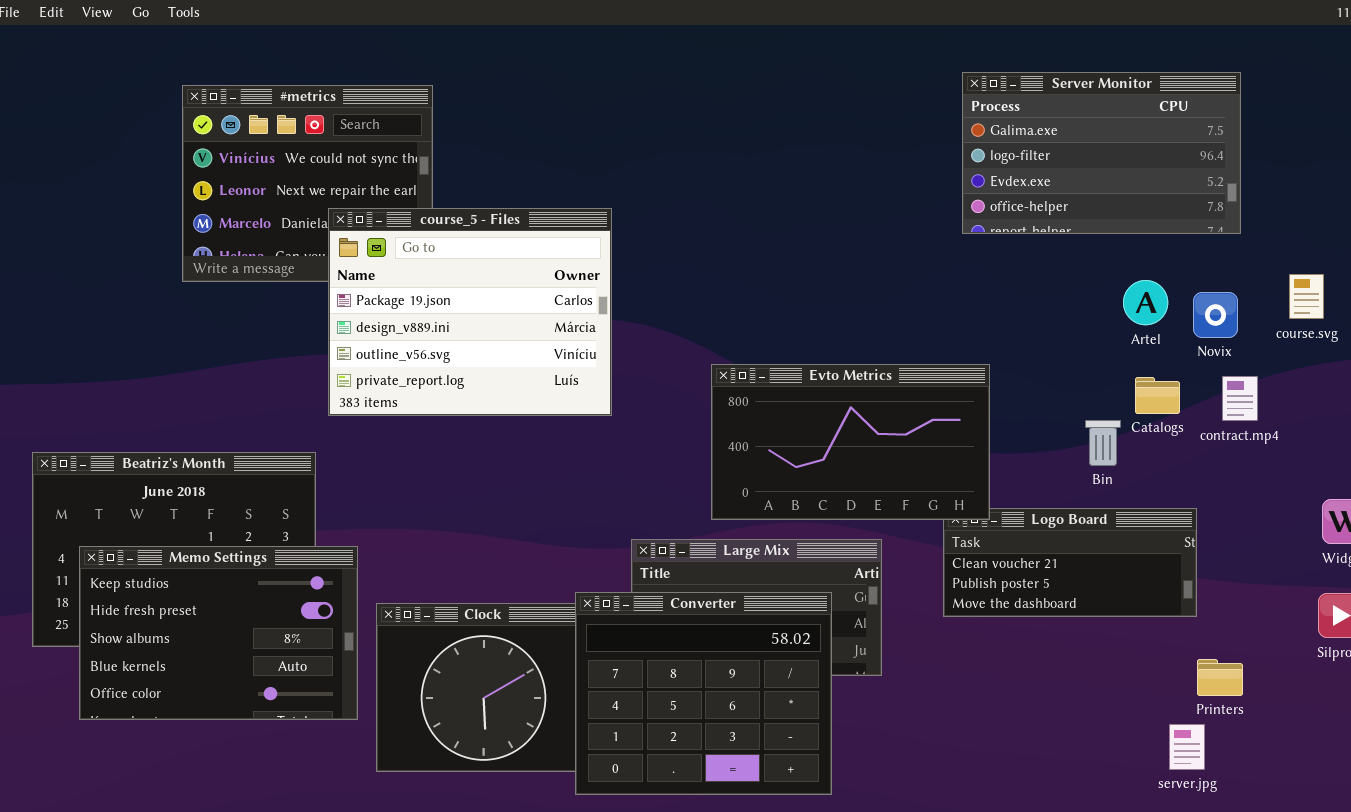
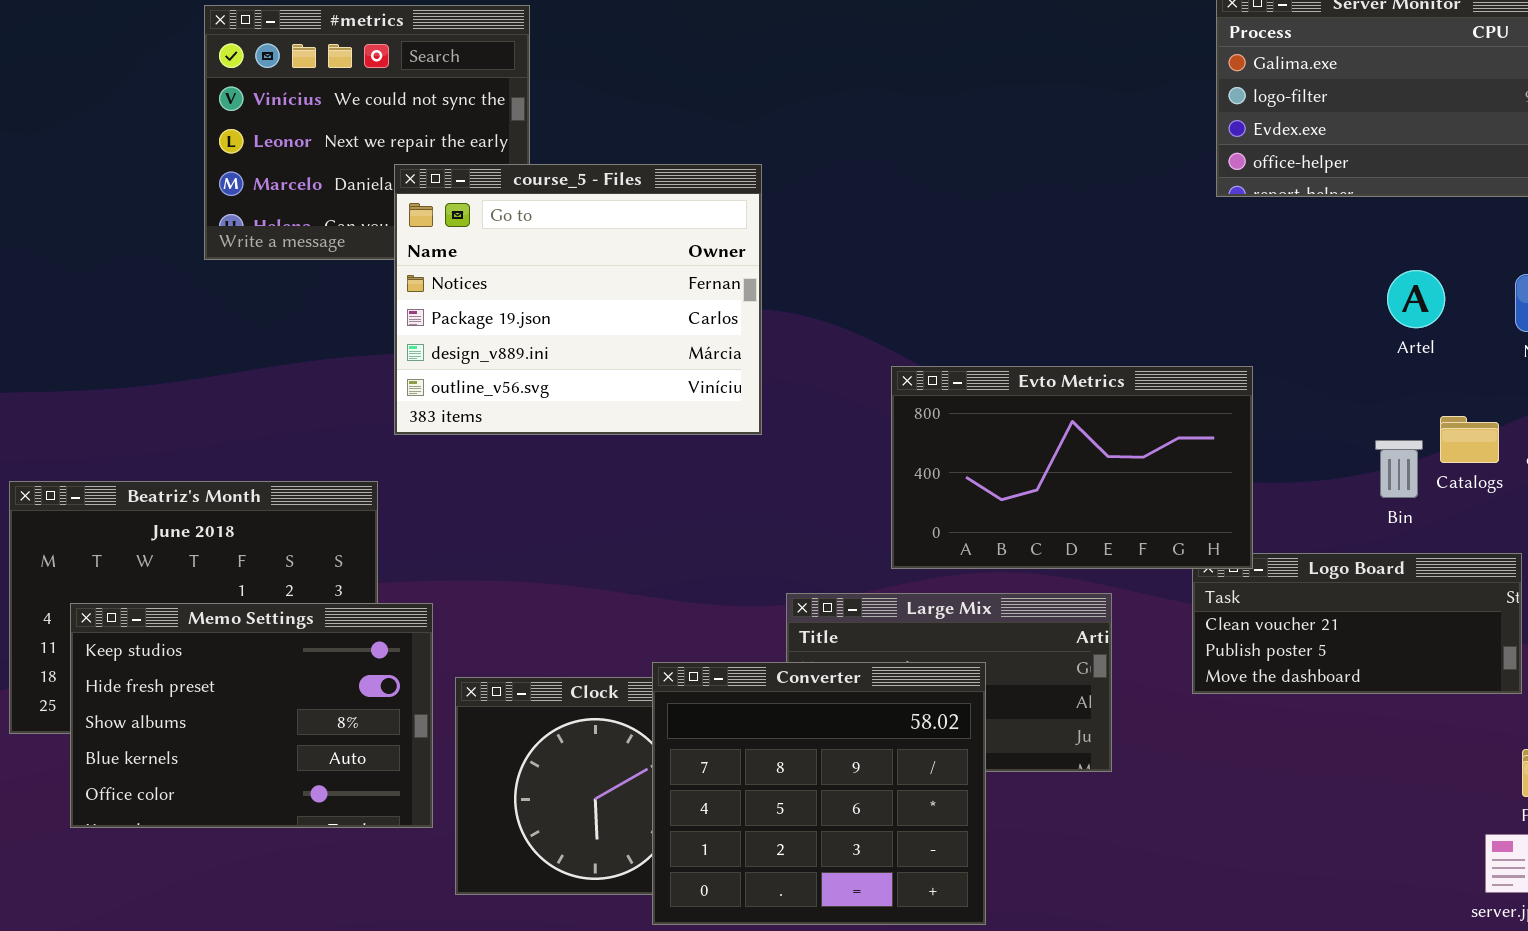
course_5 - Files: [328,208,612,416] -> [394,164,762,435], scrolled up 1 row
Artel: [1123,280,1168,325] -> [1387,270,1445,328], moved
Catalogs: [1135,377,1180,414] -> [1440,416,1499,463], moved
Converter: [575,592,832,795] -> [652,662,986,925], moved

